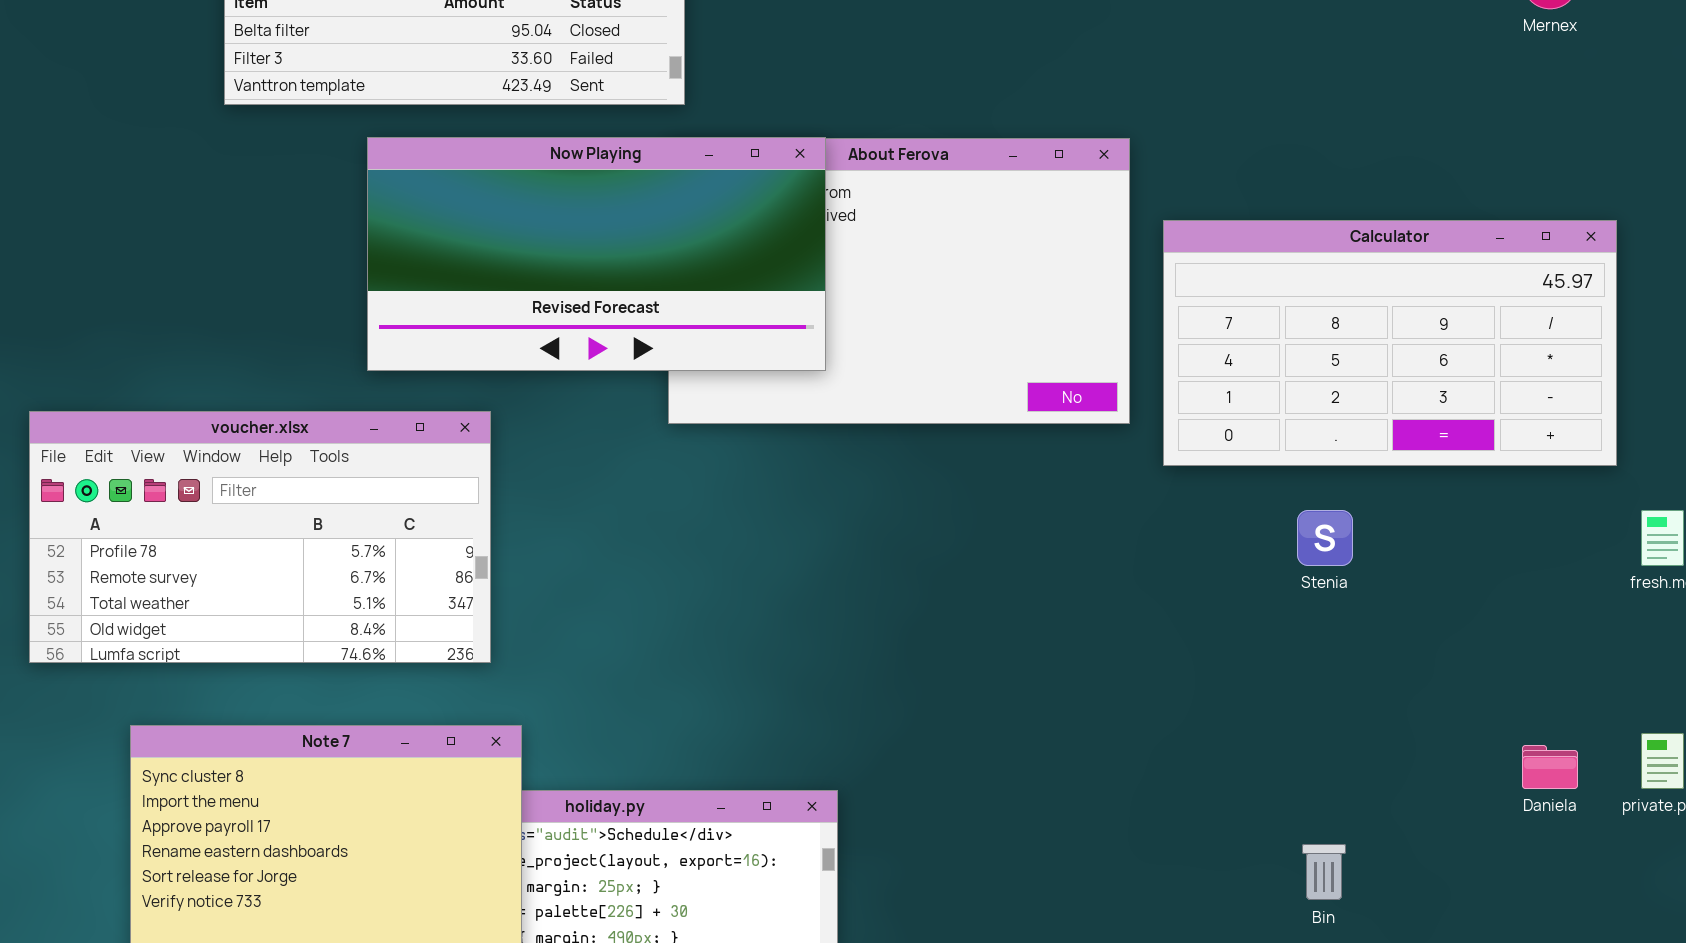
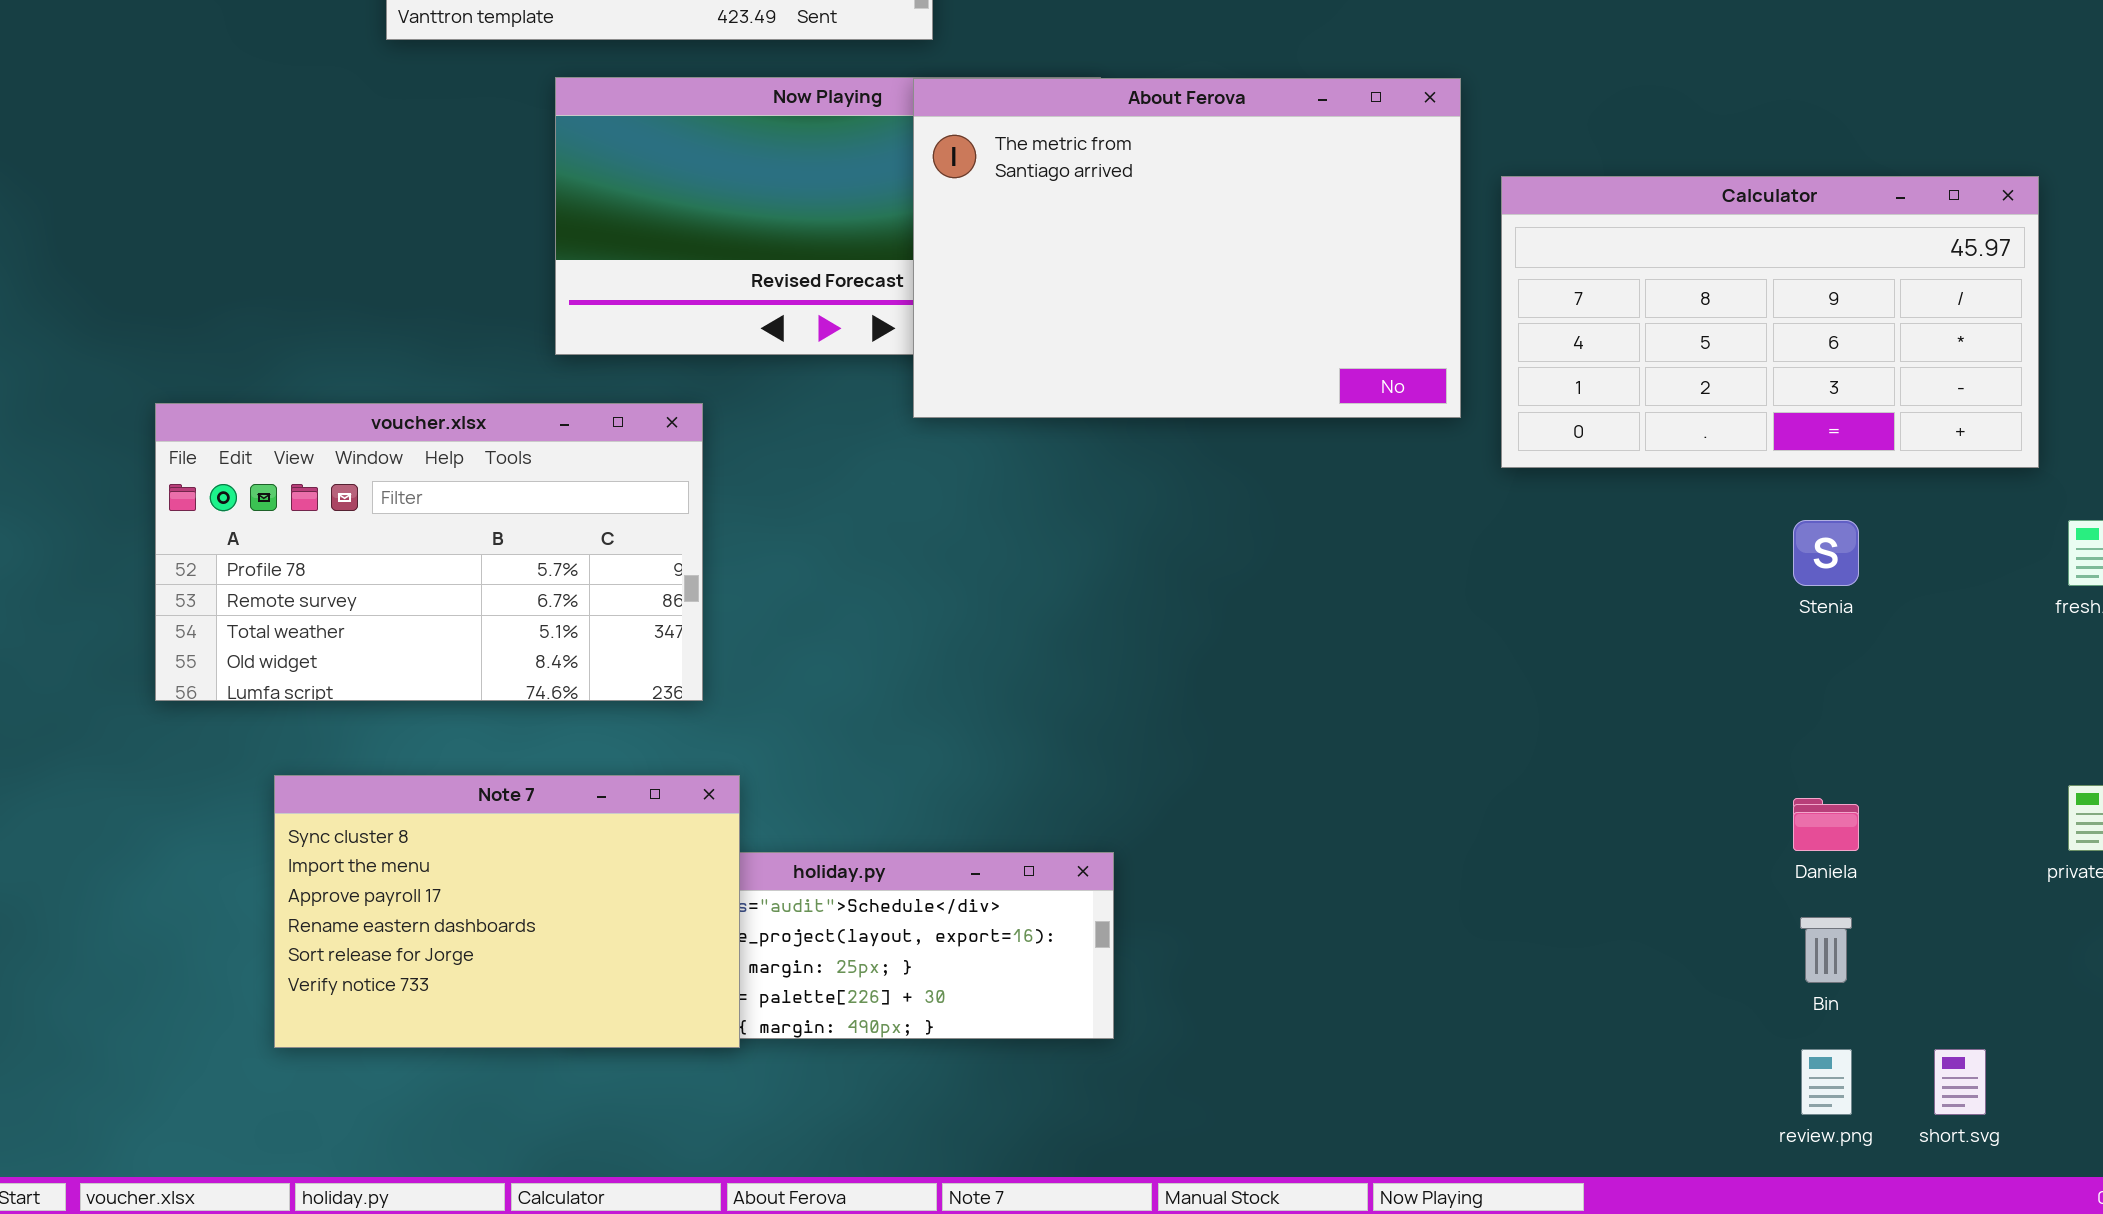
About Ferova: [668,138,1130,424] -> [913,78,1461,418], raised
Stenia: [1297,510,1353,566] -> [1793,520,1859,586], moved
Daniela: [1522,745,1578,789] -> [1793,798,1859,851], moved
Bin: [1302,844,1346,900] -> [1800,917,1852,983], moved

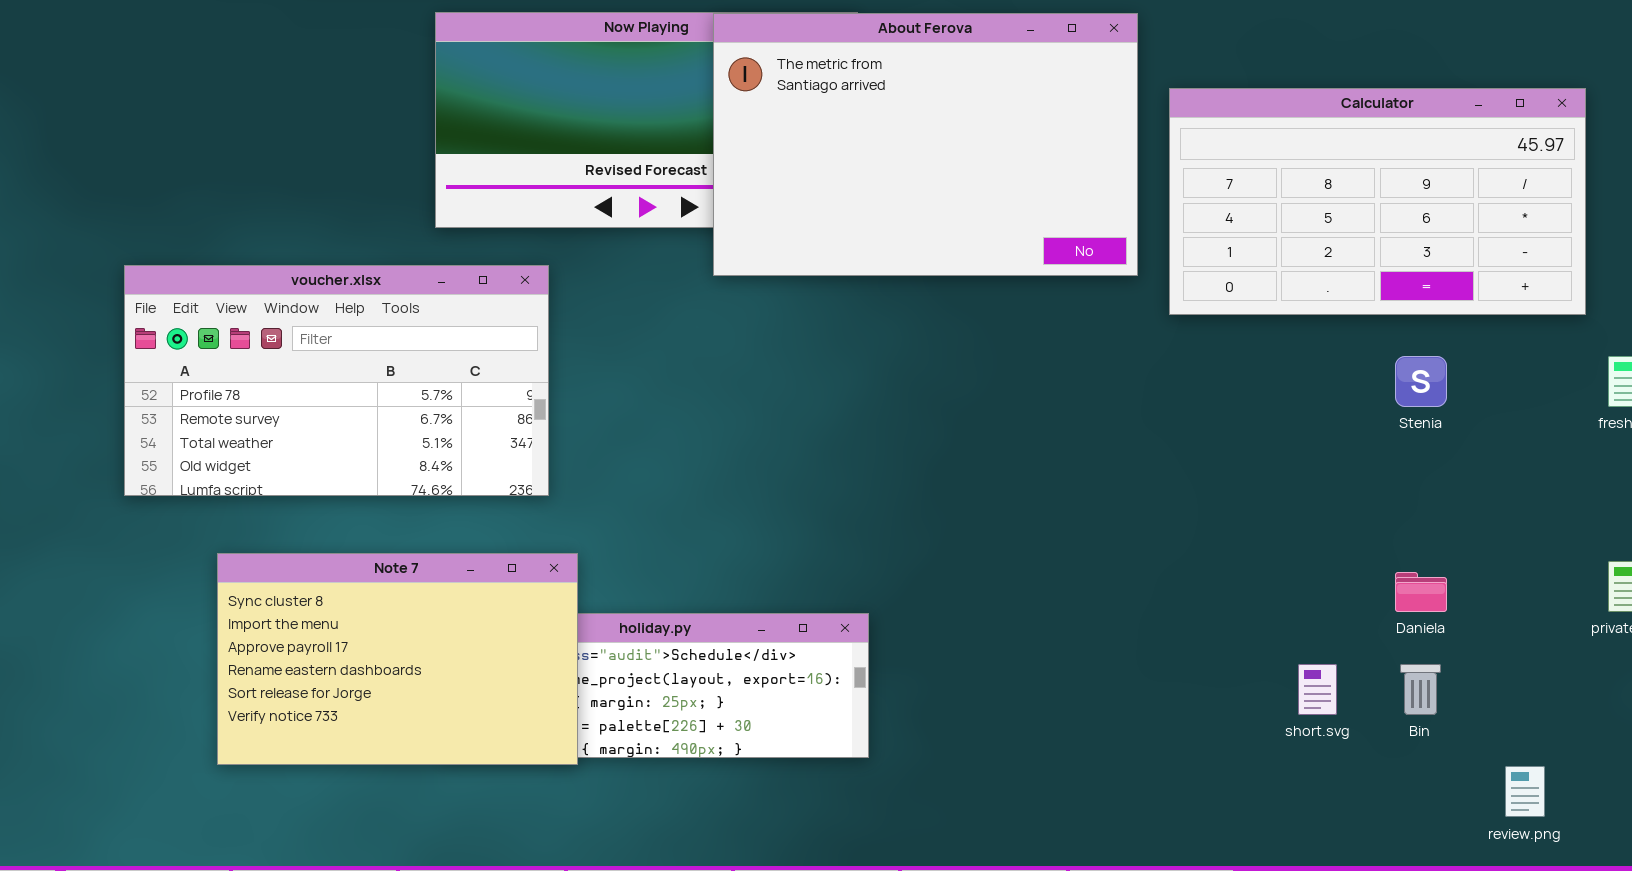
review.png: [1801,1049,1852,1115] -> [1505,766,1545,817], moved
short.svg: [1934,1049,1986,1115] -> [1298,664,1337,715], moved

